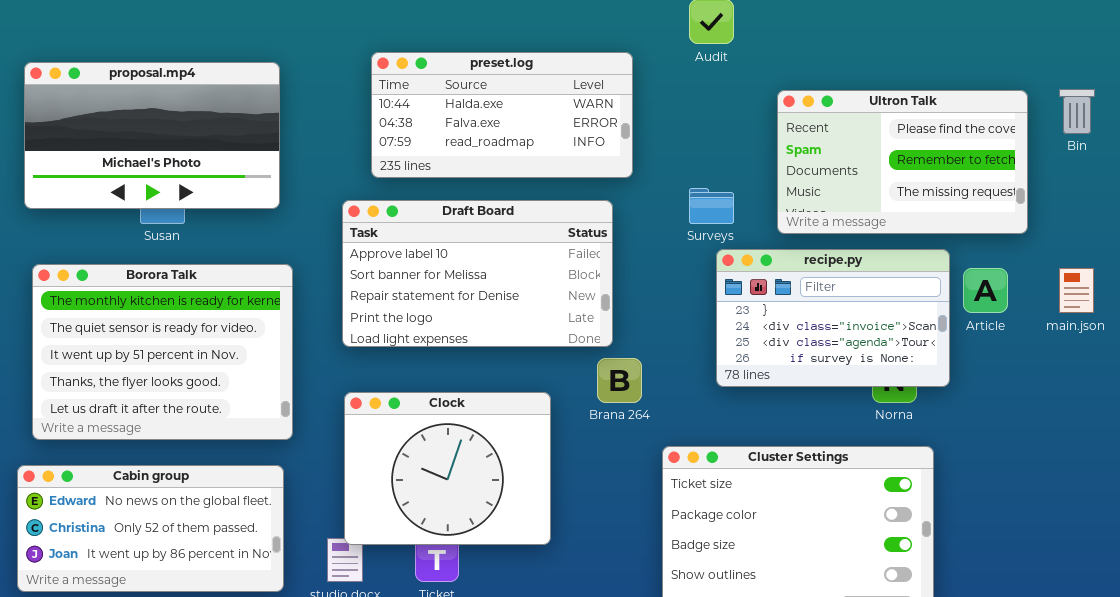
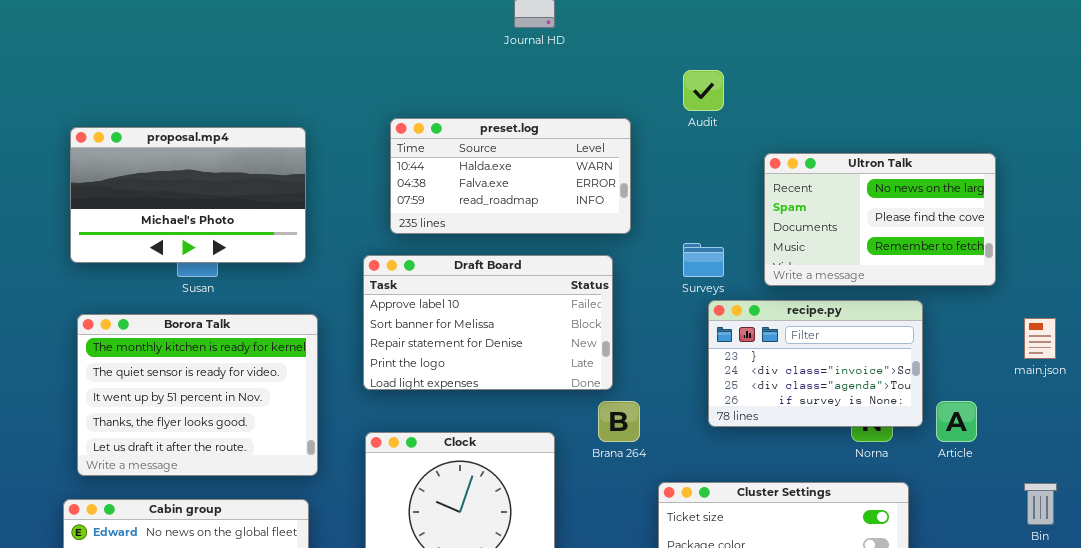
Bin: [1059,89,1095,134] -> [1024,483,1057,525], moved
Ultron Talk: [777,90,1028,234] -> [764,153,996,286], scrolled up 1 row
Article: [963,268,1008,313] -> [936,401,977,442], moved

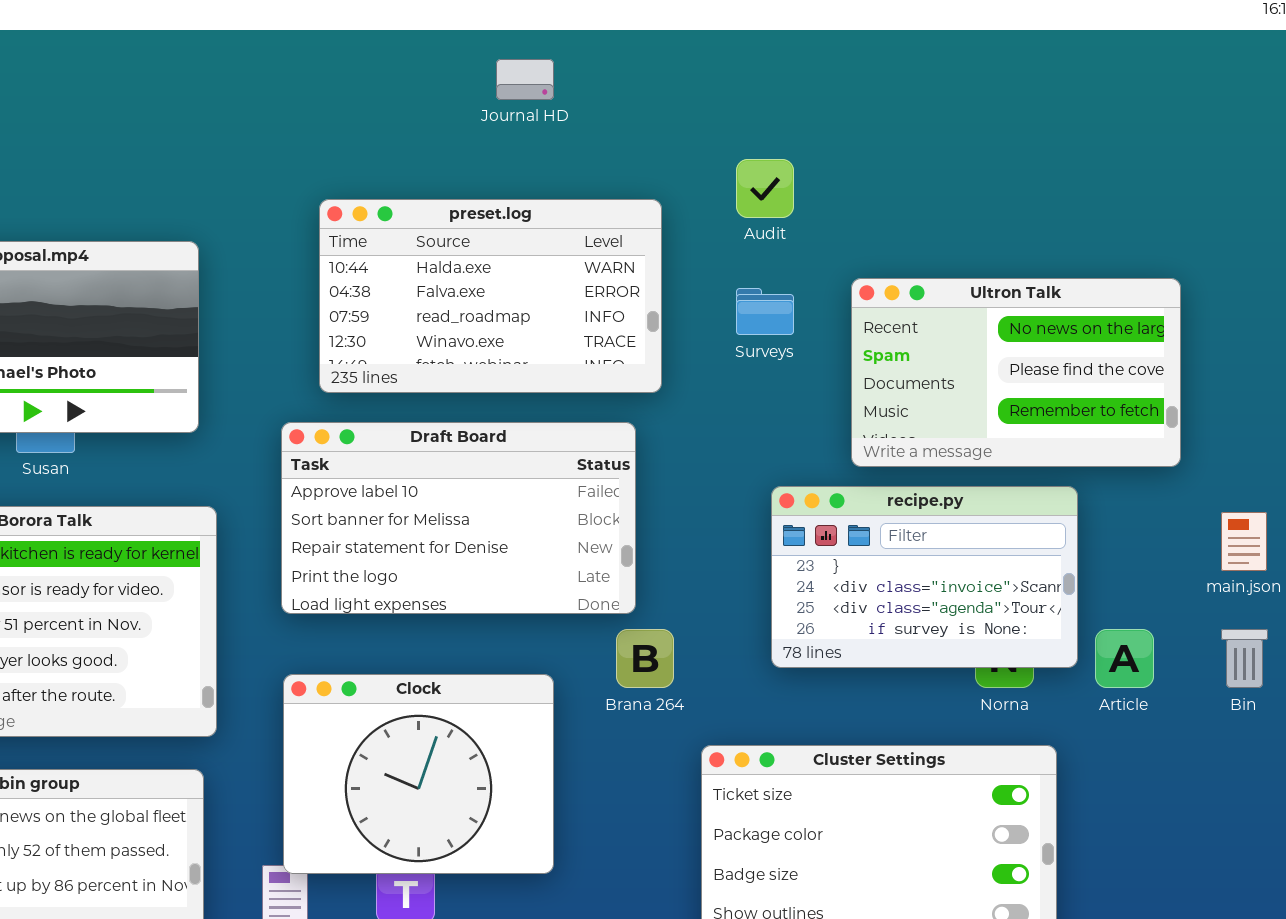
preset.log: [390,118,631,234] -> [319,199,662,393], resized
Surveys: [683,243,724,277] -> [736,288,794,335], moved
Bin: [1024,483,1057,525] -> [1221,629,1268,688], moved

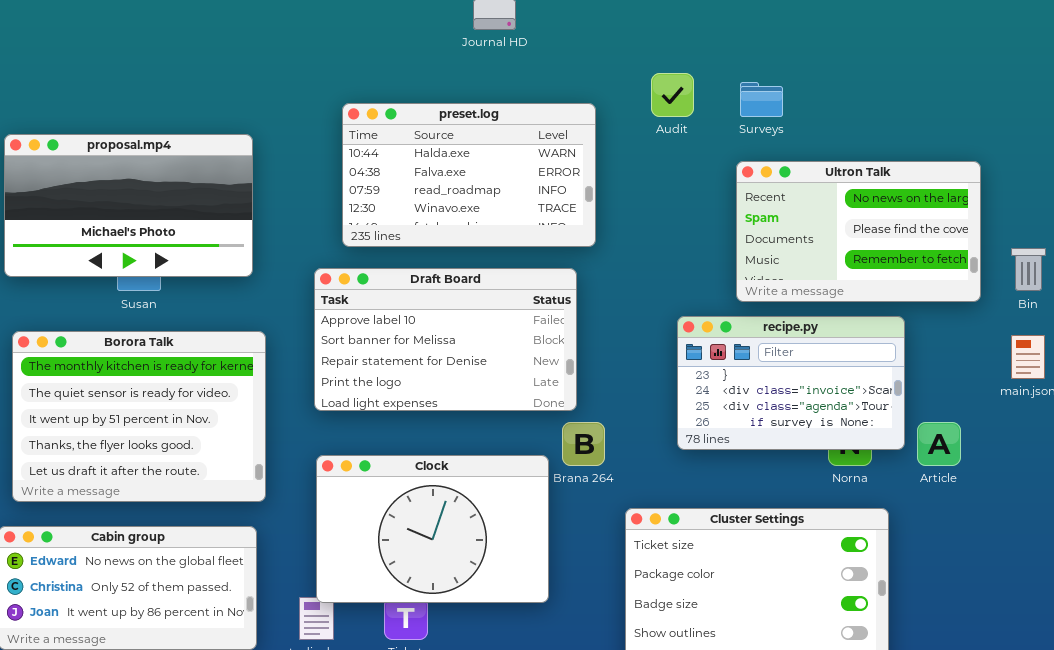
Surveys: [736,288,794,335] -> [740,82,783,117], moved
Bin: [1221,629,1268,688] -> [1011,248,1046,291], moved
Clock: [283,674,554,874] -> [316,455,549,603], resized

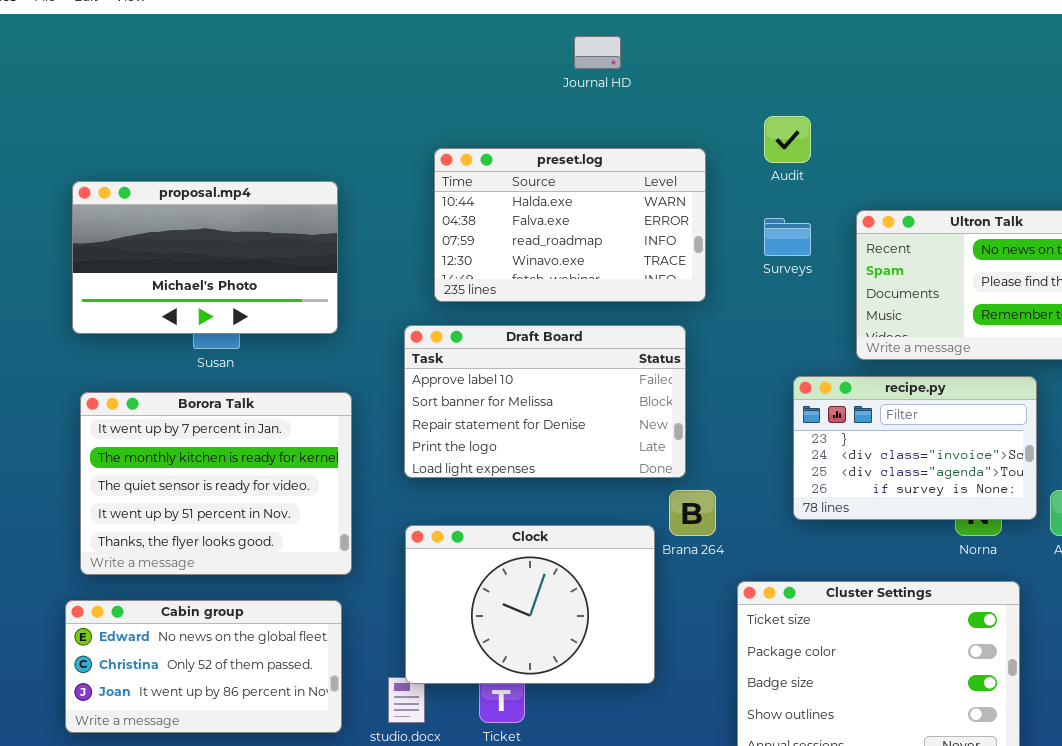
Surveys: [740,82,783,117] -> [764,218,811,256], moved
Borora Talk: [12,331,266,502] -> [80,392,352,575], scrolled up 1 row

